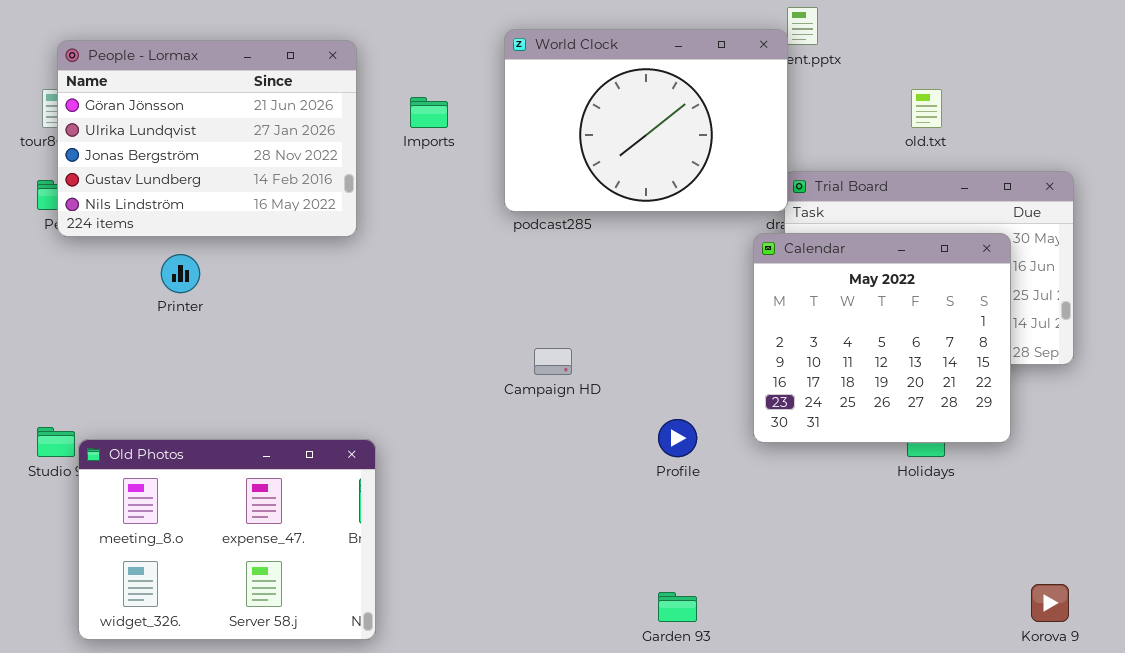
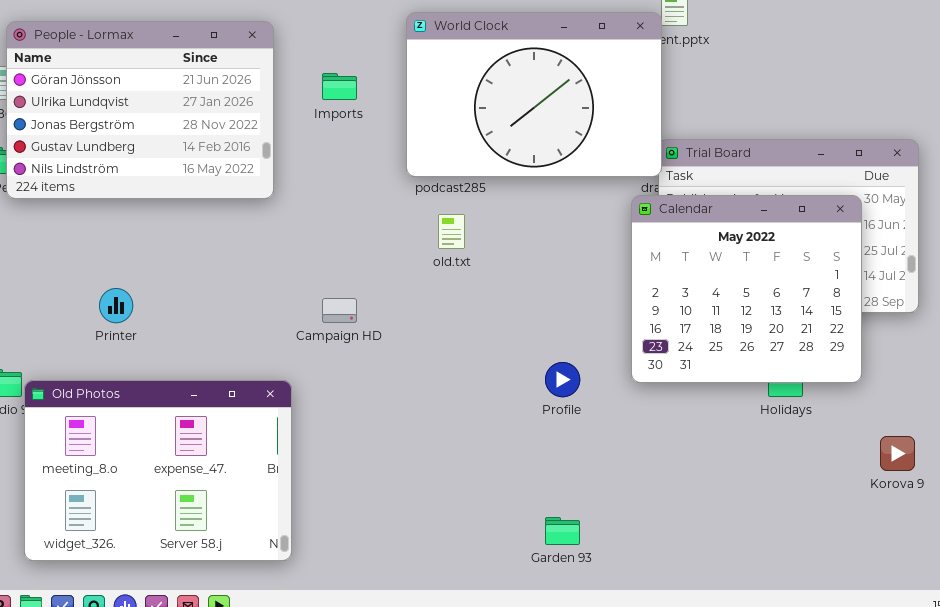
old.txt: [911,89,942,128] -> [438,214,465,249], moved
Printer: [161,254,200,293] -> [99,288,133,323], moved
Campaign HD: [534,348,572,375] -> [322,298,357,323], moved
Korova 9: [1031,584,1069,622] -> [880,436,915,471], moved

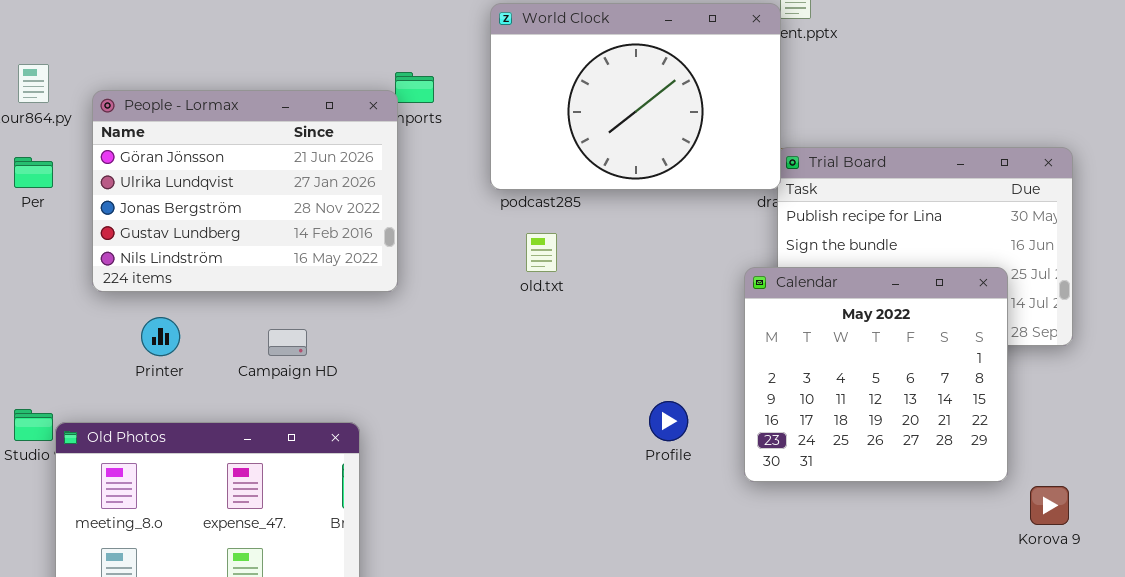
People - Lormax: [6,21,274,199] -> [92,90,398,292], moved
Calendar: [631,195,862,383] -> [744,267,1008,482], moved
Campaign HD: [322,298,357,323] -> [268,329,307,356], moved

